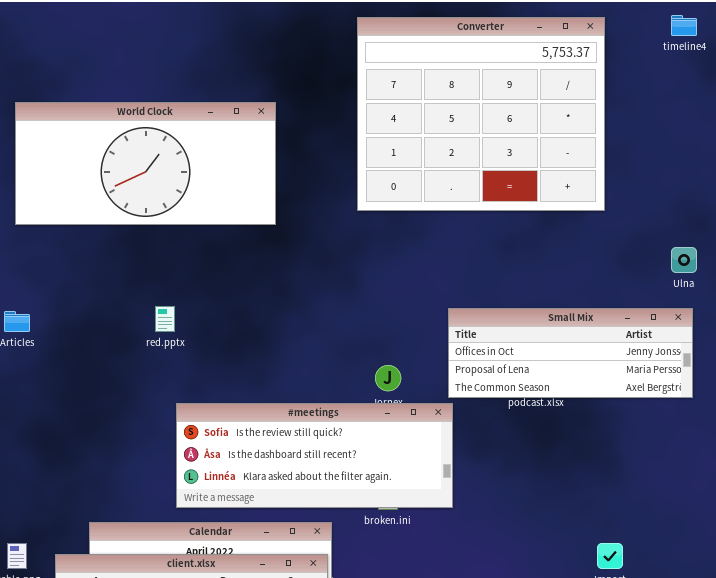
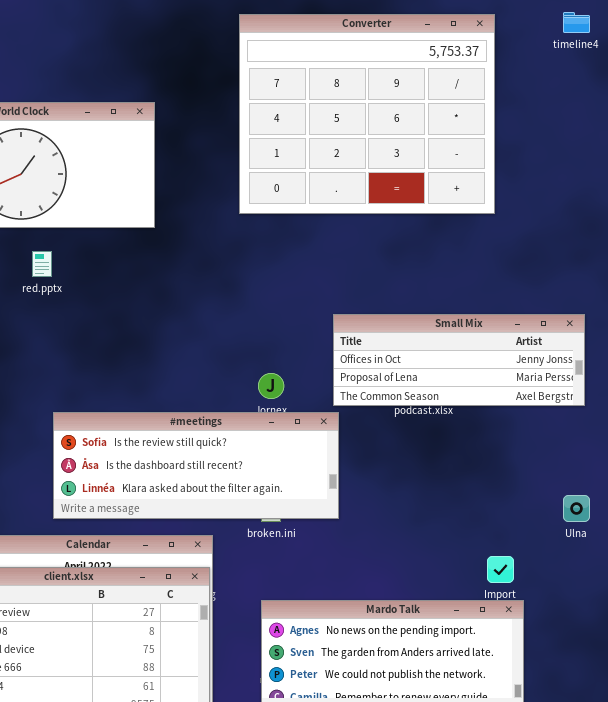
Ulna: [671,247,697,273] -> [563,495,590,522], moved
red.pptx: [155,306,175,332] -> [32,251,52,277], moved

